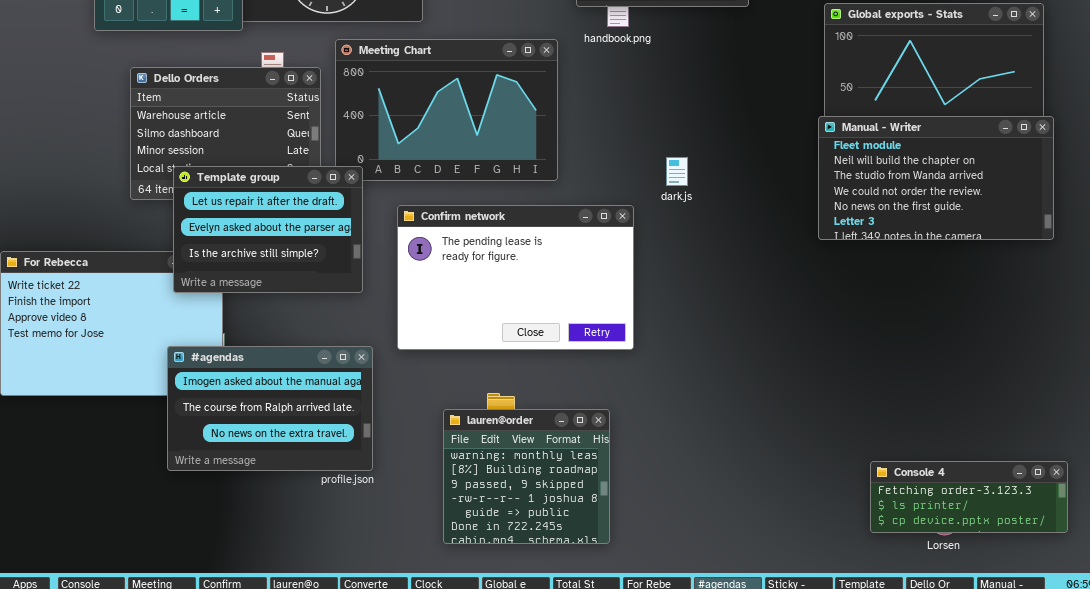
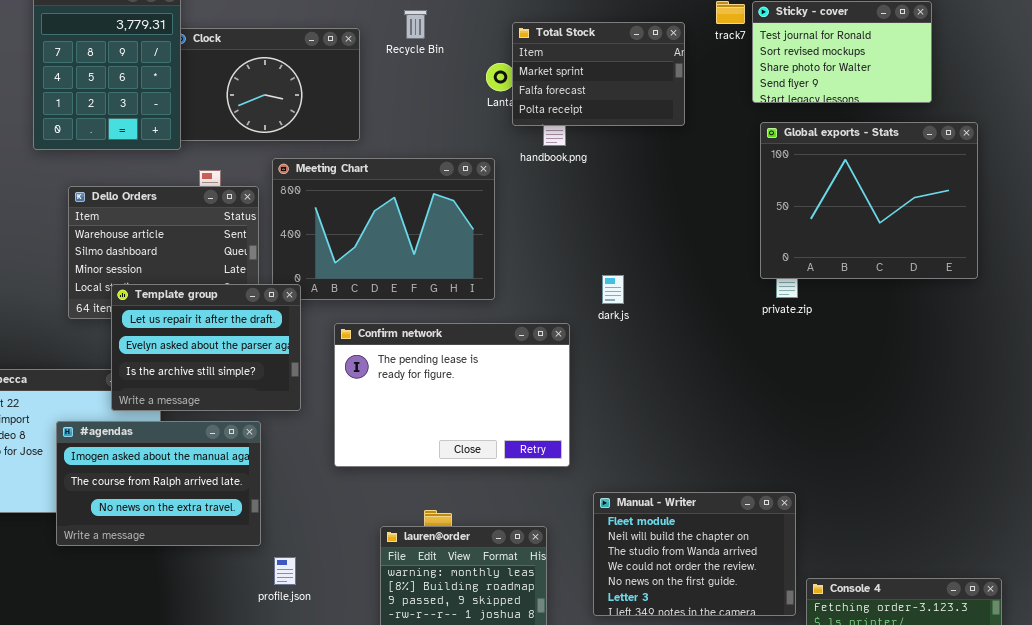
Manual - Writer: [818,116,1054,240] -> [593,492,796,616], moved, resized
#agendas: [167,346,373,471] -> [56,421,261,546], moved

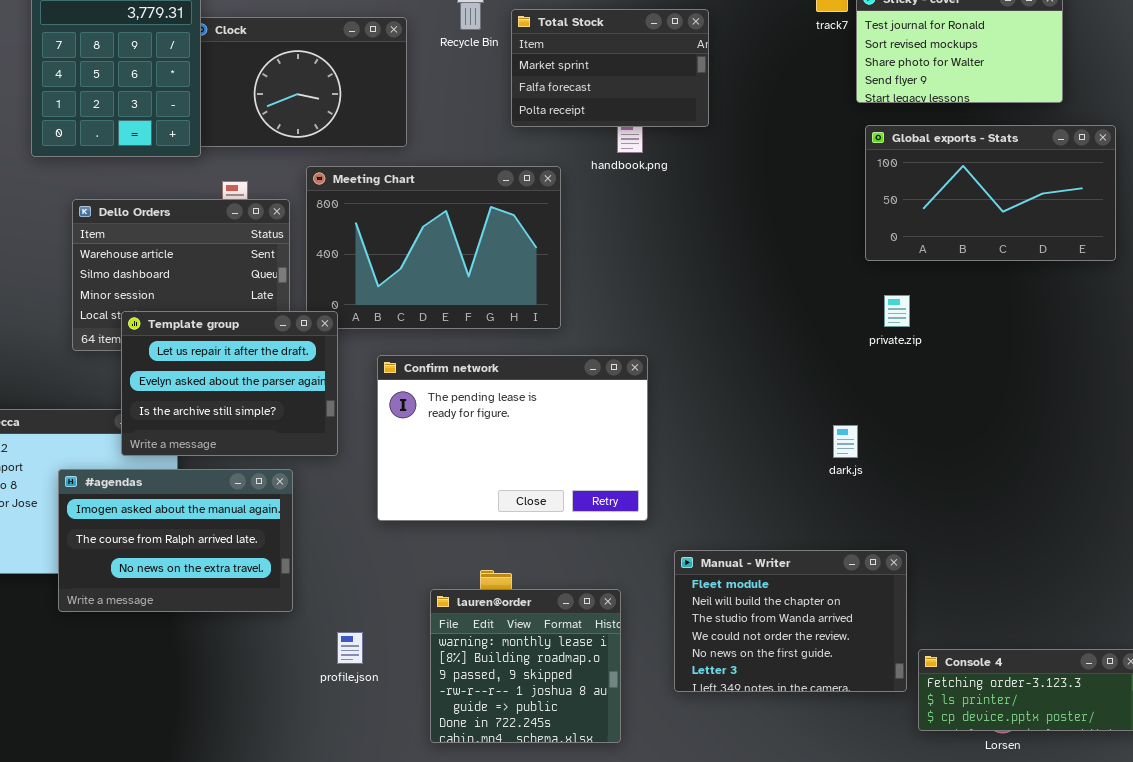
Total Stock: [512,22,685,126] -> [511,9,709,127], moved
Global exports - Stats: [760,122,978,279] -> [865,125,1116,261], resized
dark.js: [602,275,624,304] -> [833,425,858,458], moved
profile.json: [274,557,296,585] -> [337,632,363,664], moved

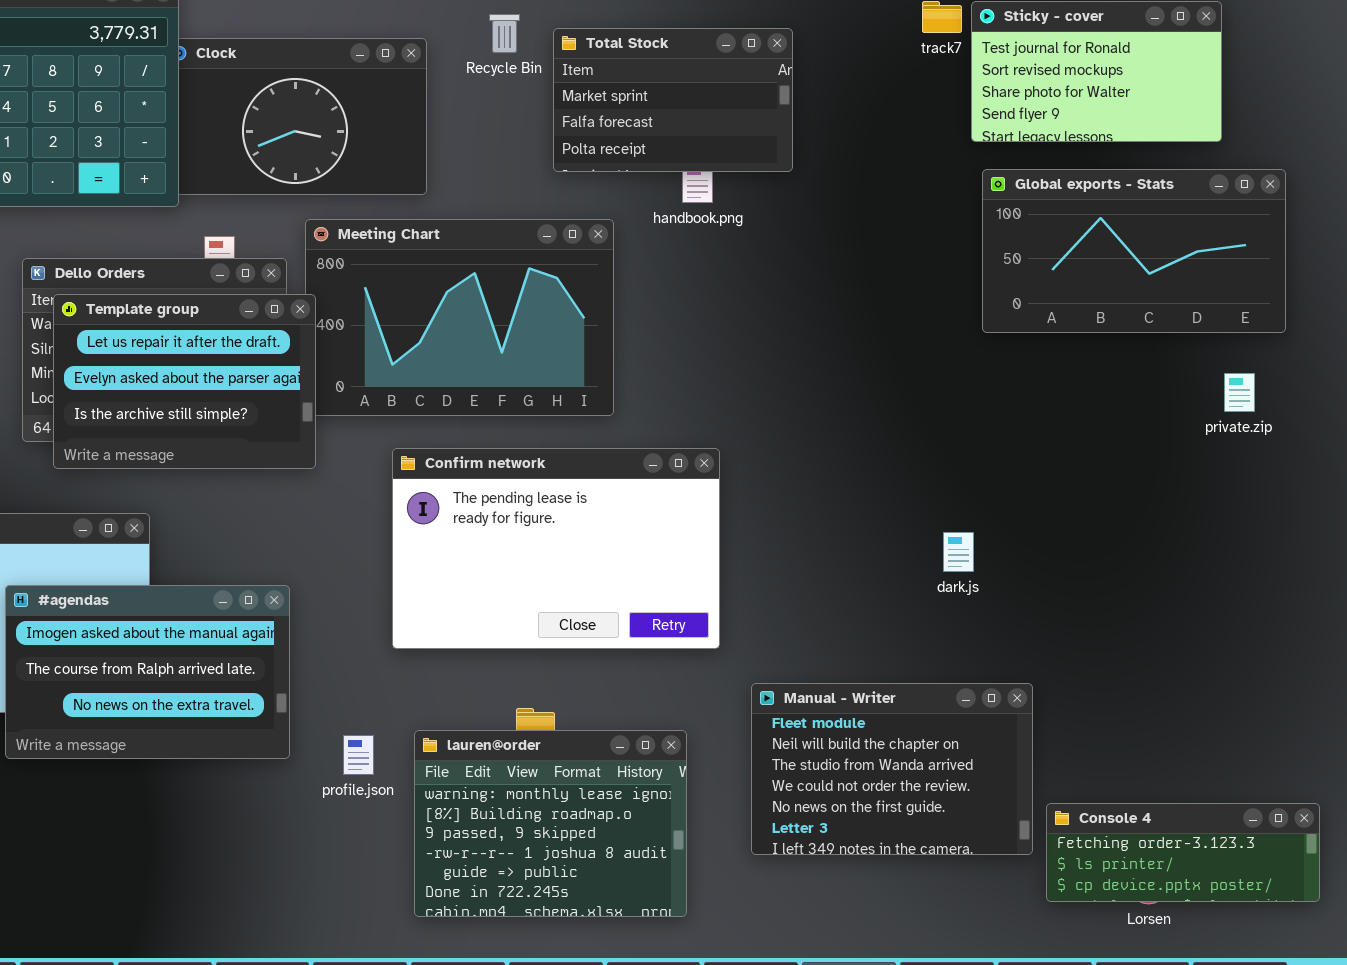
private.zip: [884,295,910,327] -> [1224,373,1255,412], moved
Template group: [121,311,338,456] -> [53,294,316,469], moved
lauren@order: [430,589,621,743] -> [414,730,687,917], resized
profile.json: [337,632,363,664] -> [343,735,374,775], moved

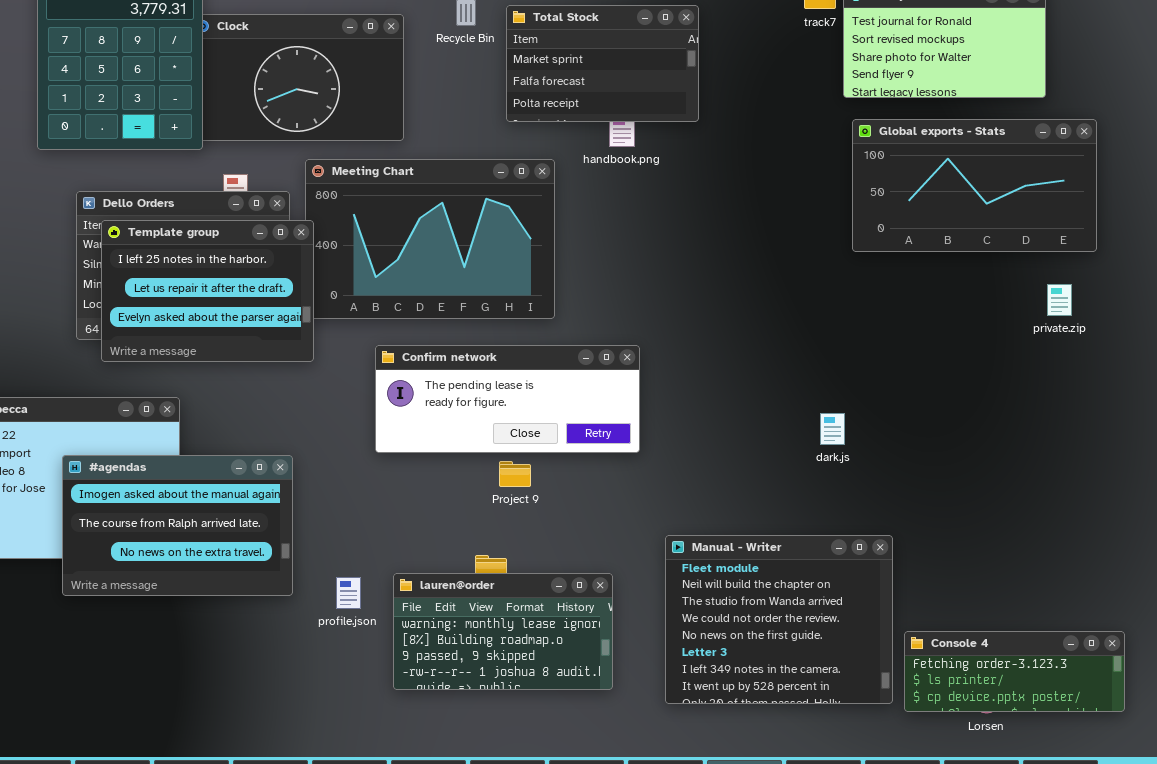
Template group: [53,294,316,469] -> [101,220,314,362], scrolled up 1 row
Confirm network: [392,448,720,649] -> [375,345,640,453], resized
Manual - Writer: [751,683,1033,855] -> [665,535,893,704], resized
lauren@order: [414,730,687,917] -> [393,573,613,690], resized

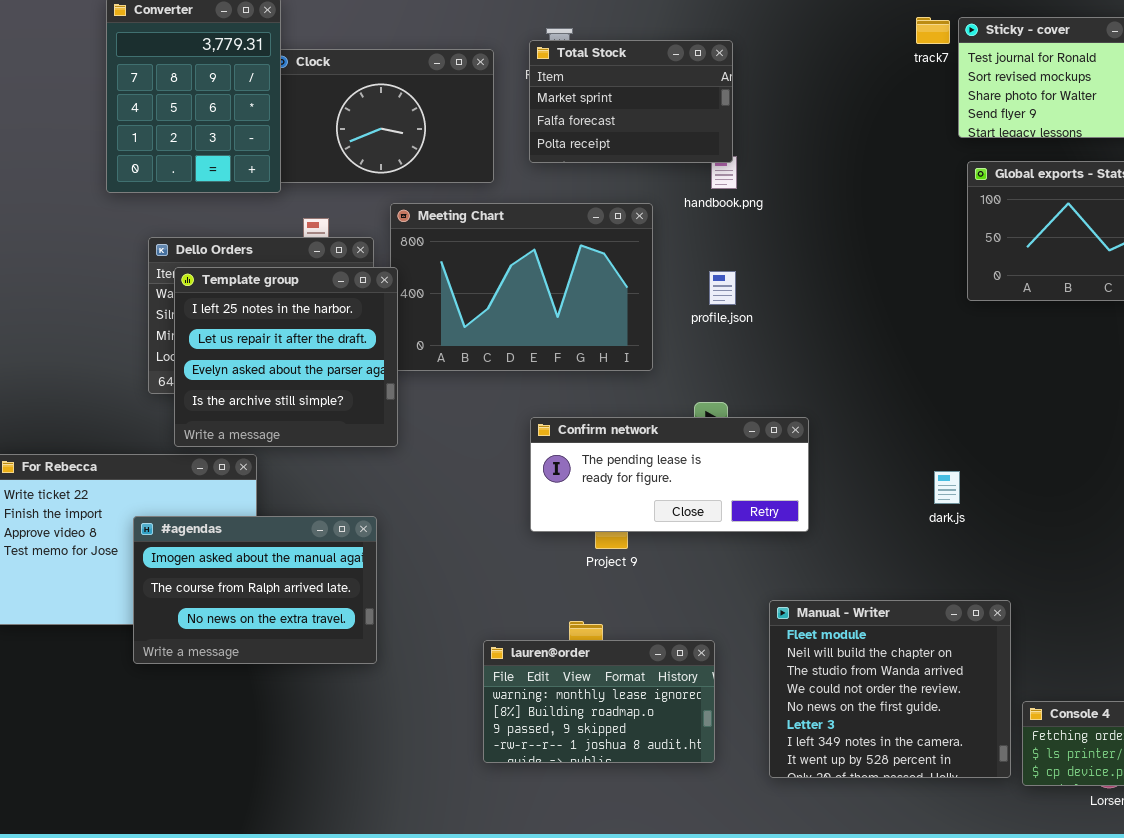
Total Stock: [506,5,699,122] -> [529,40,733,163], moved
Template group: [101,220,314,362] -> [174,267,398,447], resized
Confirm network: [375,345,640,453] -> [530,417,809,532], moved
profile.json: [336,577,361,609] -> [709,271,736,305], moved

